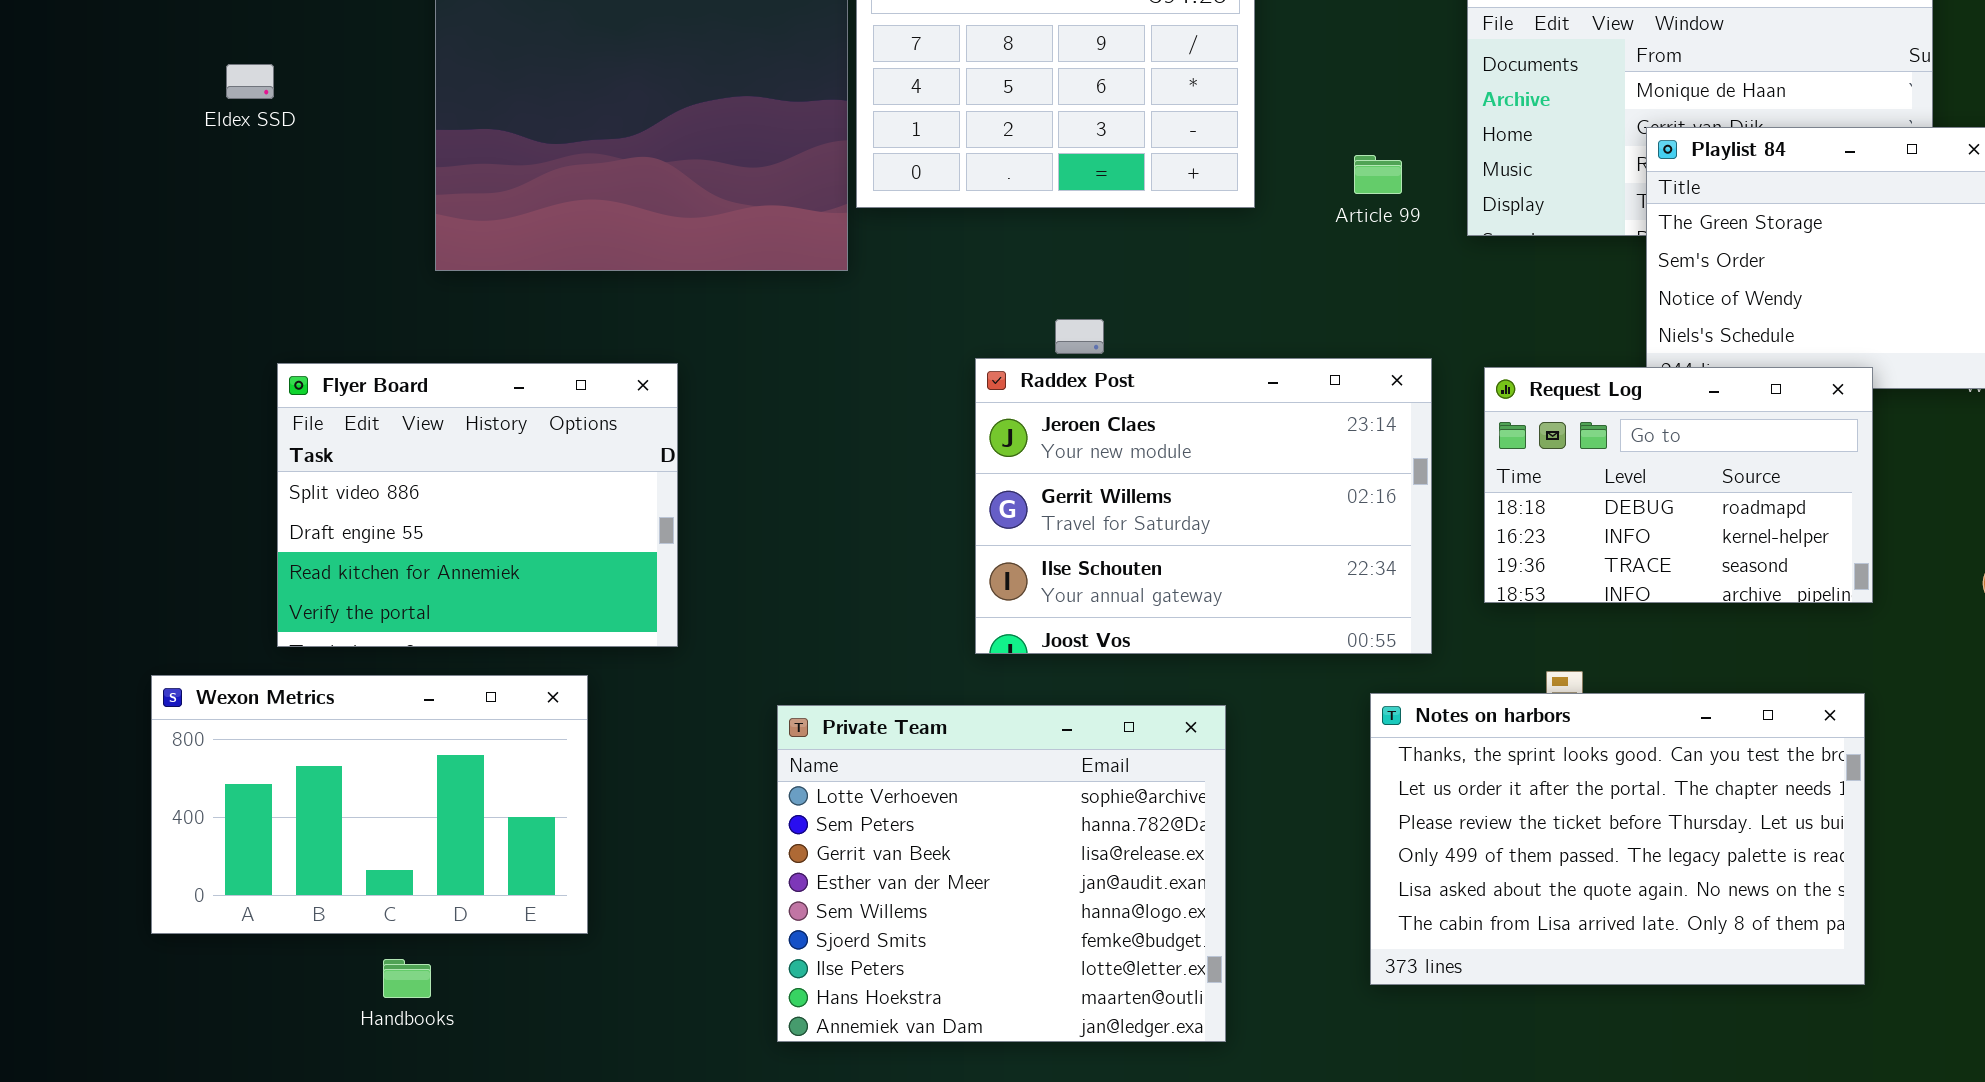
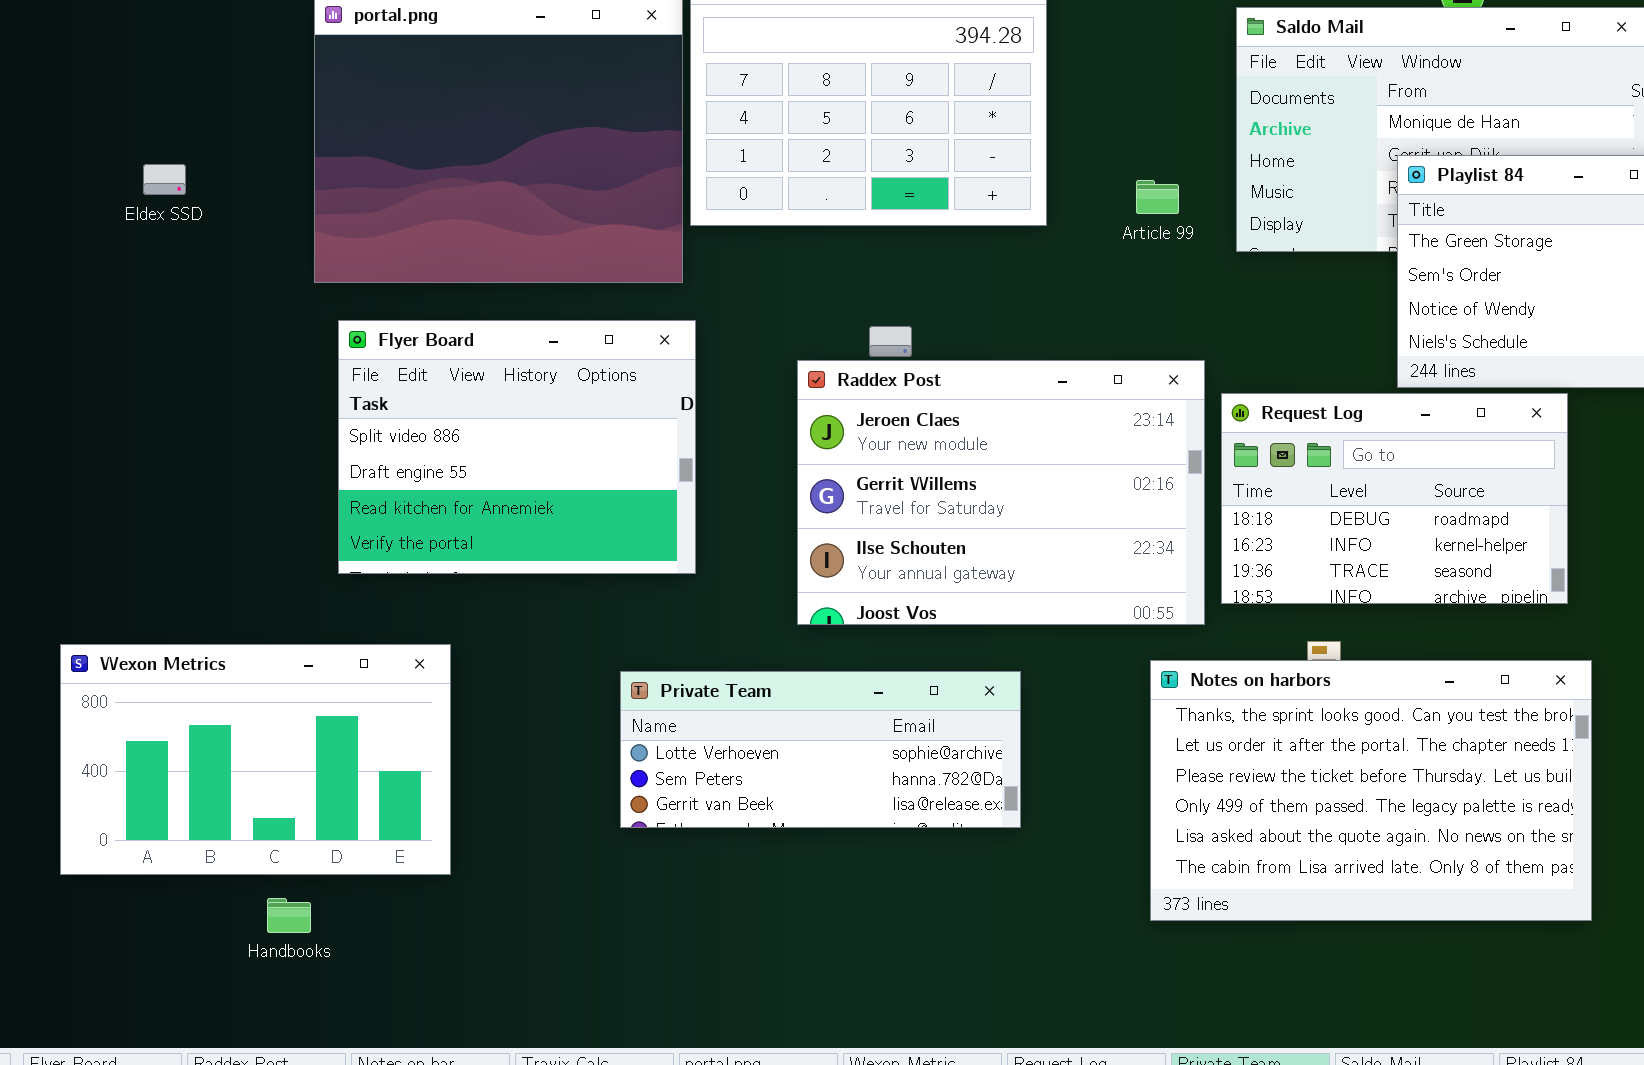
Eldex SSD: [226,64,274,99] -> [143,164,186,195], moved
Flyer Board: [277,363,678,647] -> [338,320,696,574], moved
Request Log: [1484,367,1873,603] -> [1221,393,1568,604], moved
Private Team: [777,705,1226,1042] -> [620,671,1021,828], resized

